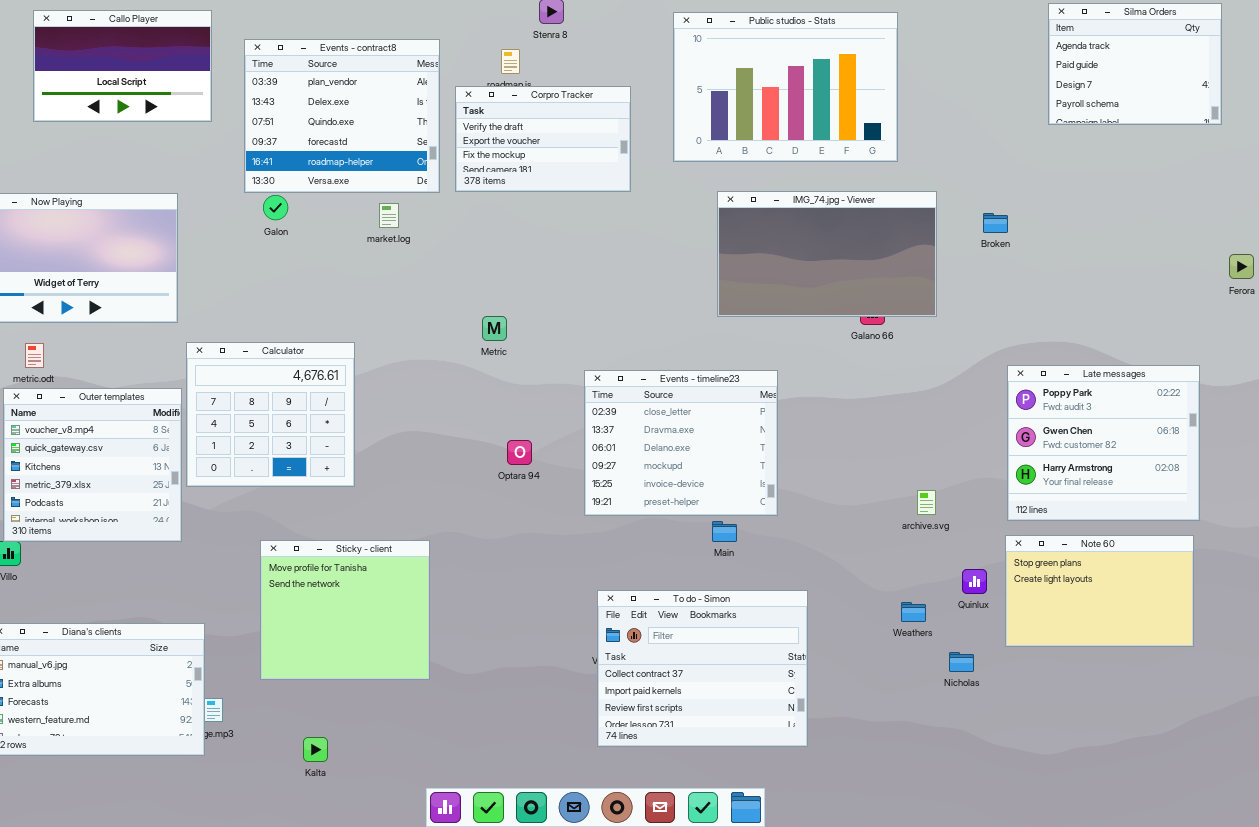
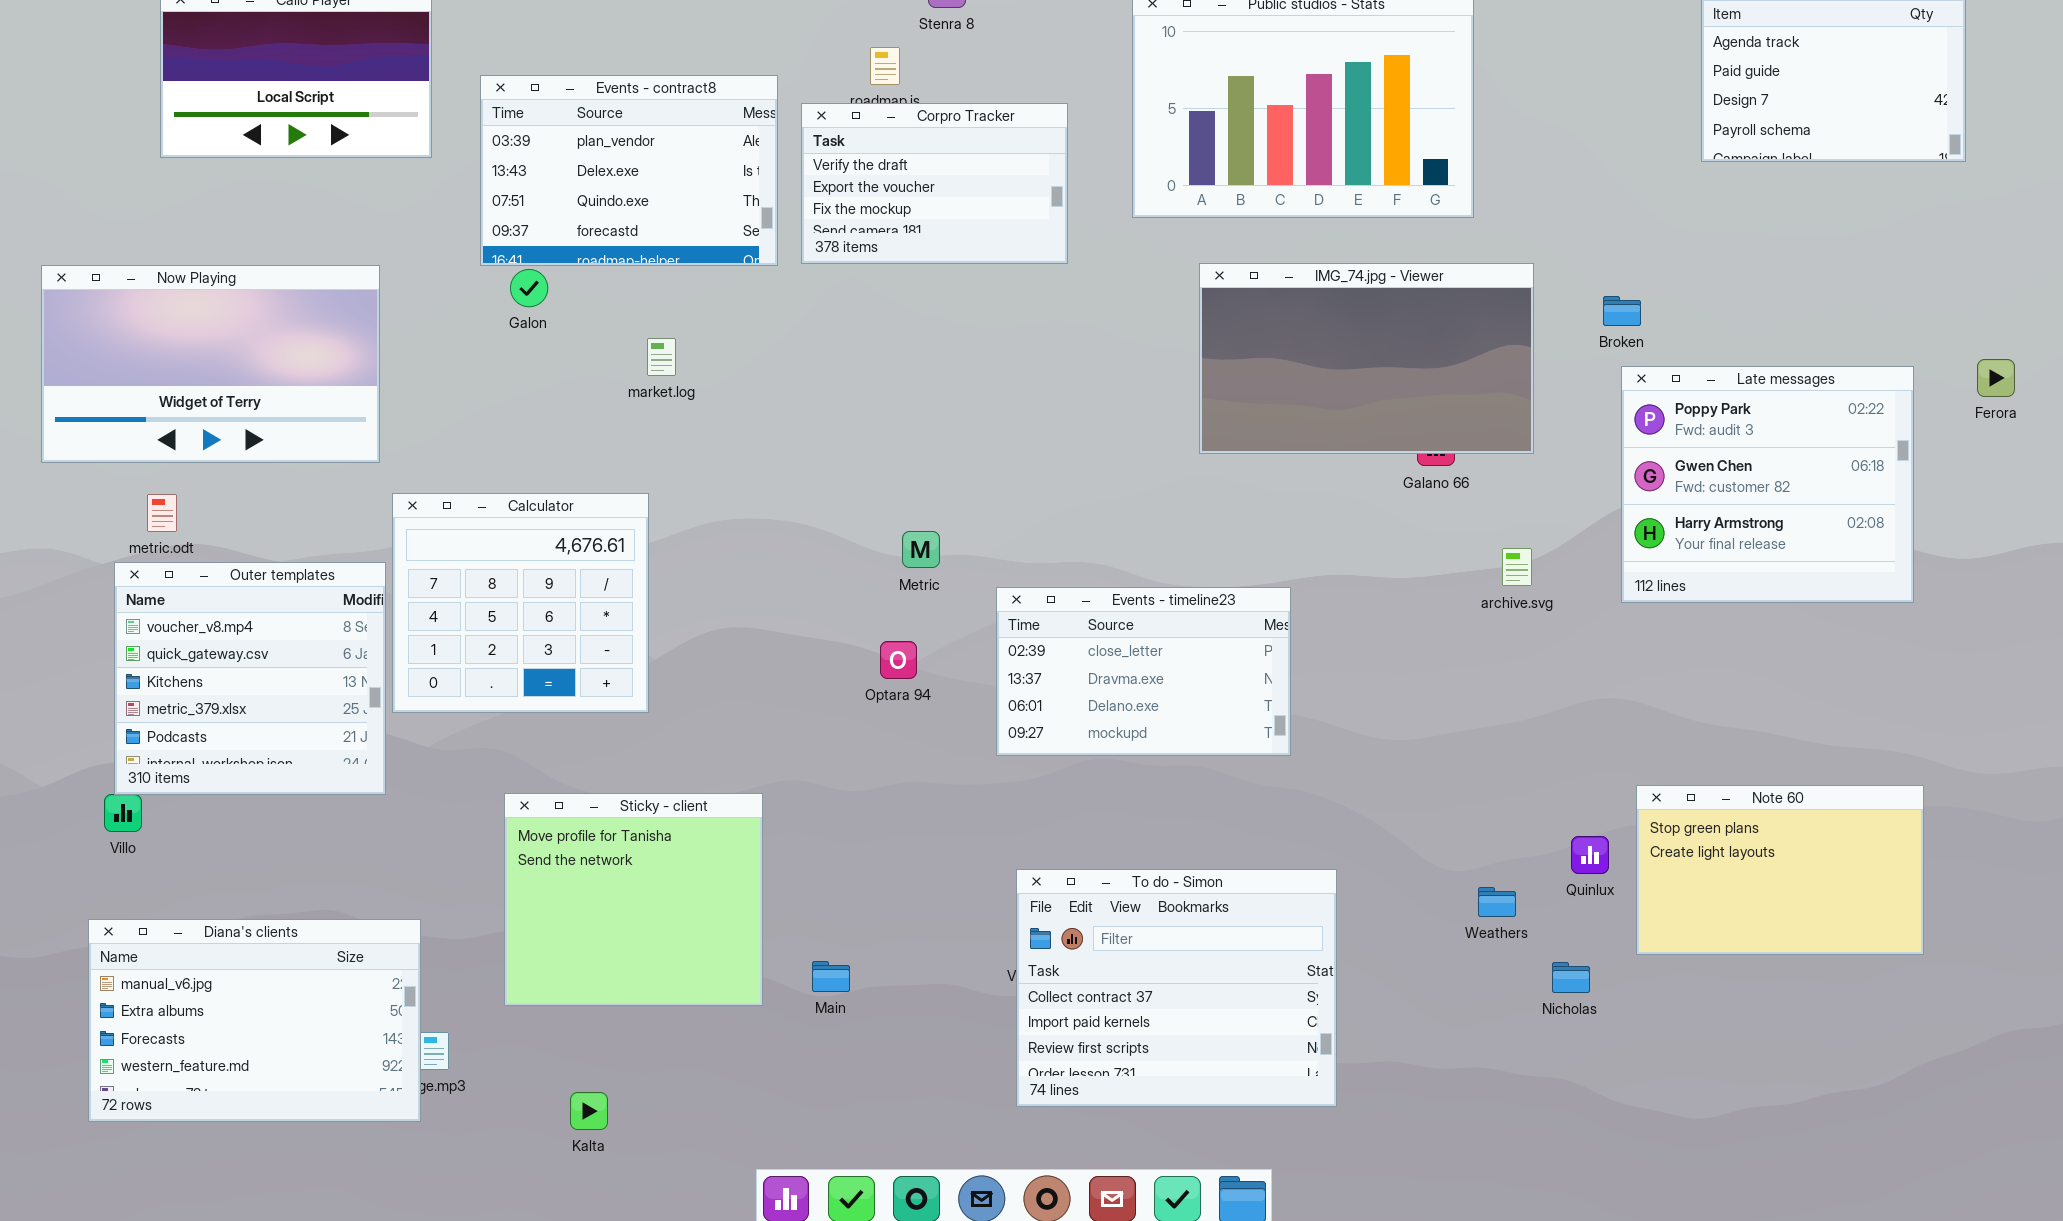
Events - contract8: [244,39,440,193] -> [480,75,778,266], resized
market.log: [379,203,399,228] -> [647,338,676,376], moved
Metric: [482,316,507,341] -> [902,531,940,568], moved
Late messages: [1007,365,1200,521] -> [1621,366,1914,603], moved
Events - timeline23: [584,370,778,516] -> [996,587,1291,756], resized
archive.svg: [917,490,936,515] -> [1502,548,1532,586], moved
Main: [712,521,737,542] -> [812,961,850,992], moved

